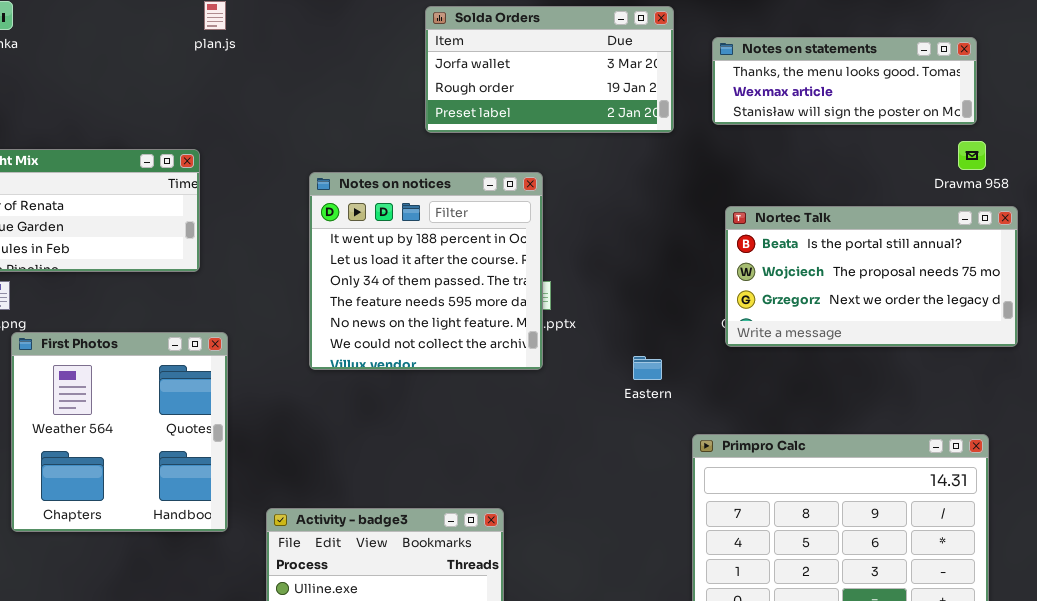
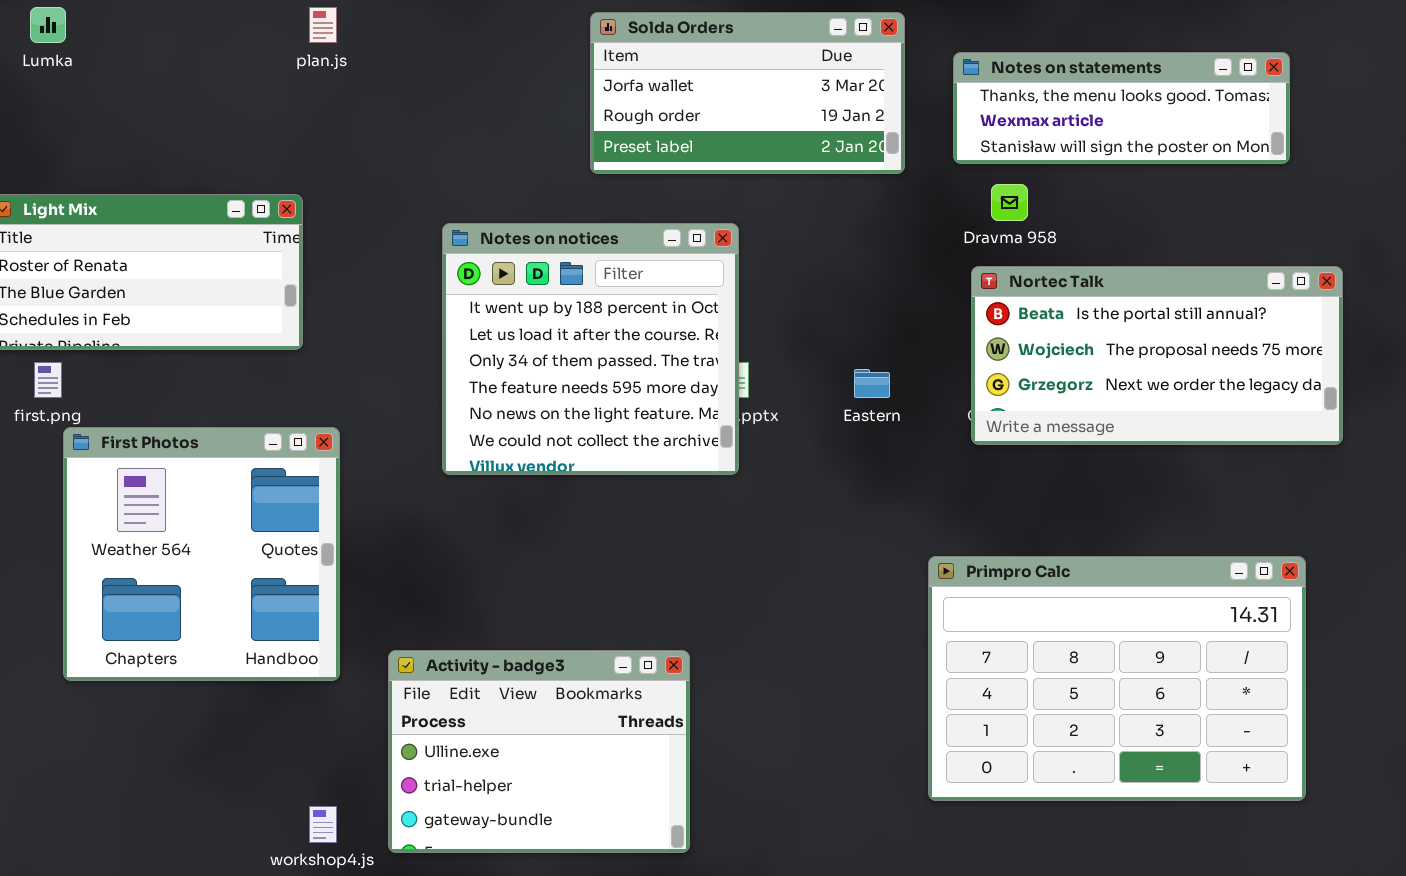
Dravma 958: [958,141,986,170] -> [991,184,1028,221], moved
Eastern: [633,356,662,380] -> [854,369,890,398], moved

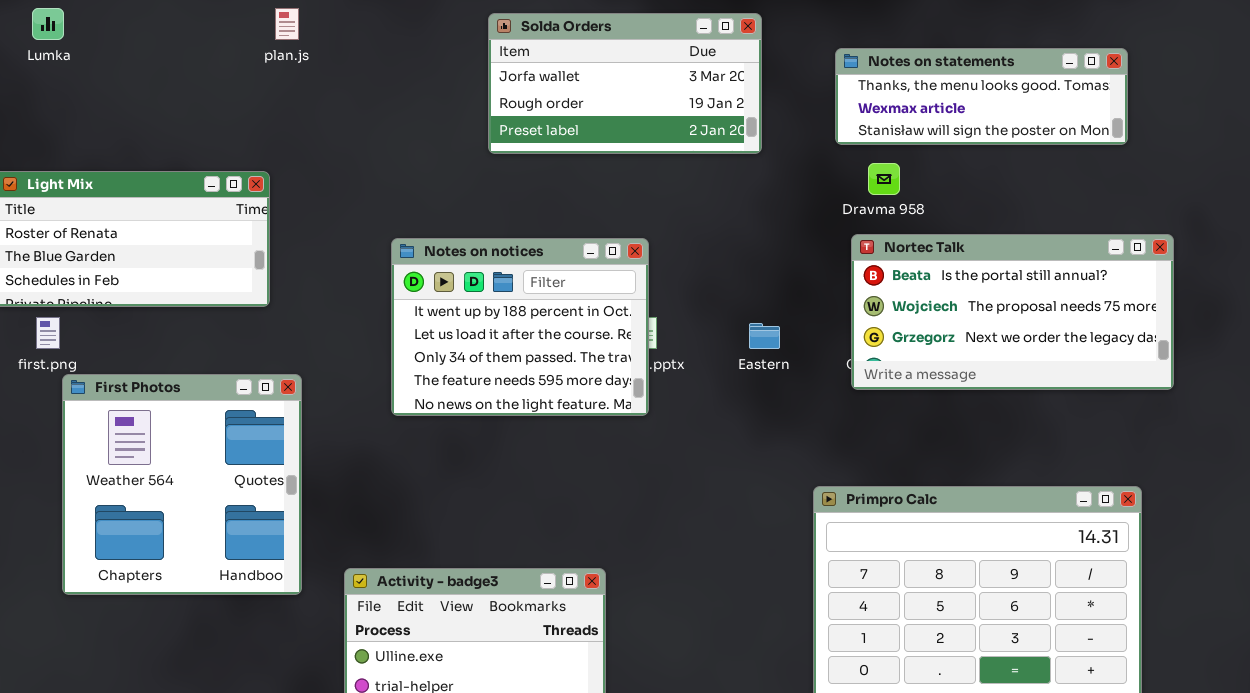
Solda Orders: [590,12,905,174] -> [488,13,762,154], moved
Notes on notices: [442,223,739,475] -> [391,238,649,416], resized

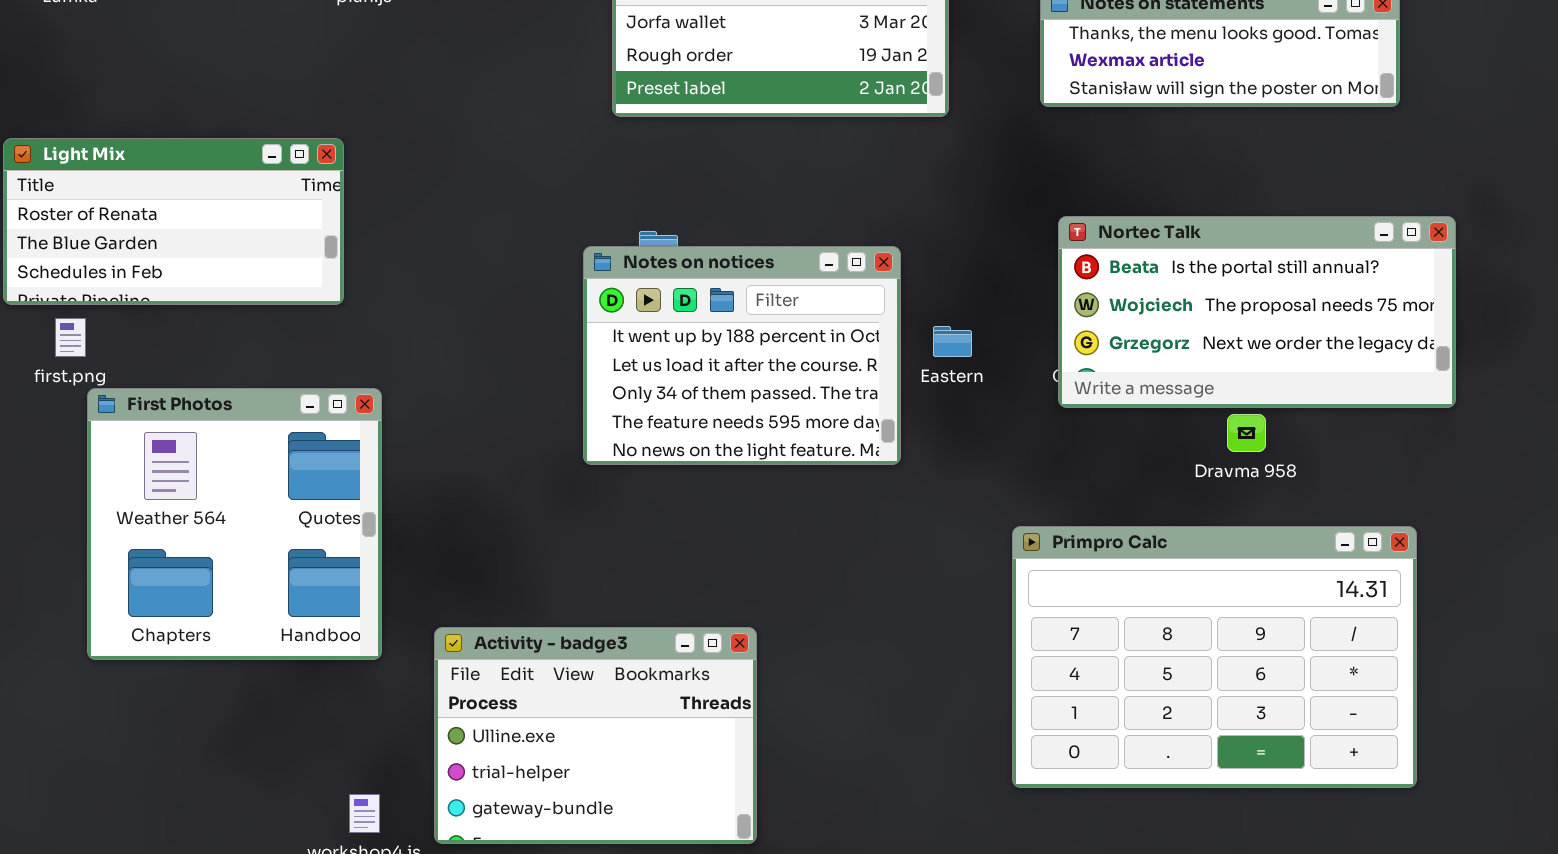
Dravma 958: [868,163,900,195] -> [1227,414,1266,452], moved
Notes on notices: [391,238,649,416] -> [583,246,901,465], moved

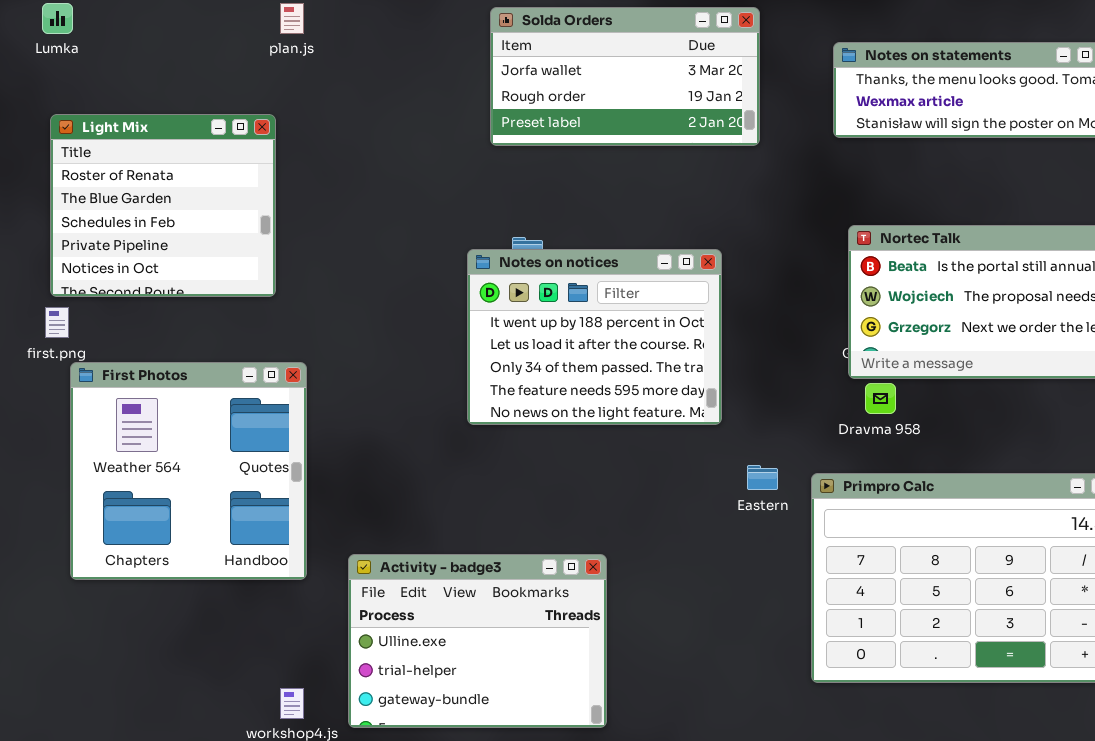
Light Mix: [3,138,344,305] -> [50,114,276,297], resized
Eastern: [933,326,972,357] -> [747,465,778,490], moved
Dravma 958: [1227,414,1266,452] -> [865,383,896,414], moved

